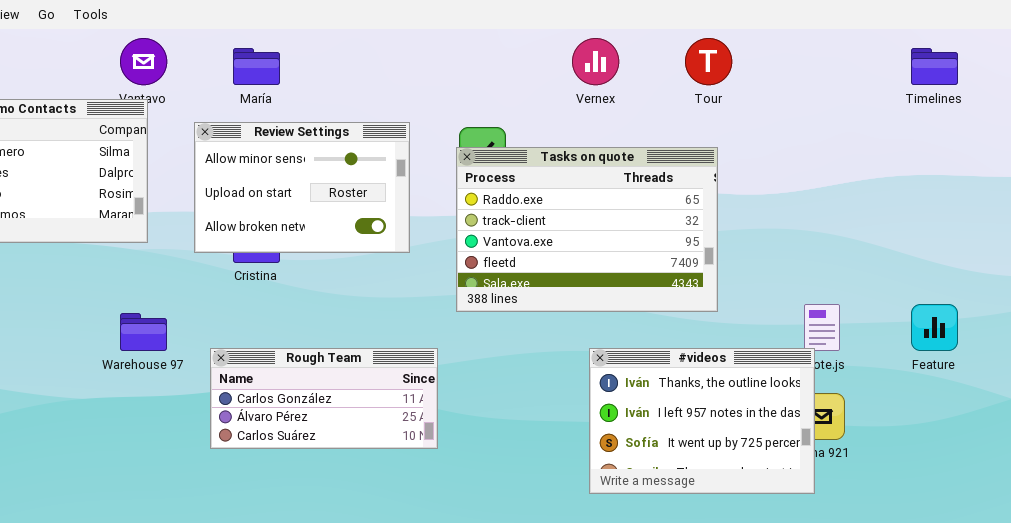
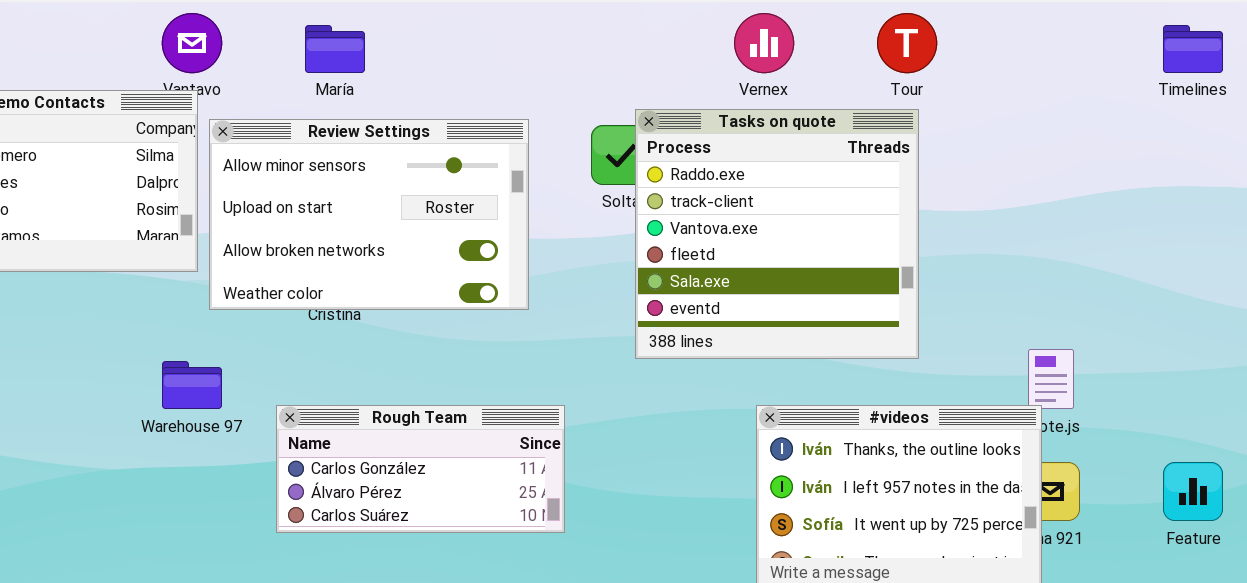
Review Settings: [194,122,410,253] -> [209,119,529,310], resized
Tasks on quote: [456,147,718,312] -> [635,109,919,359], resized
Feature: [911,304,958,351] -> [1163,462,1223,521], moved

